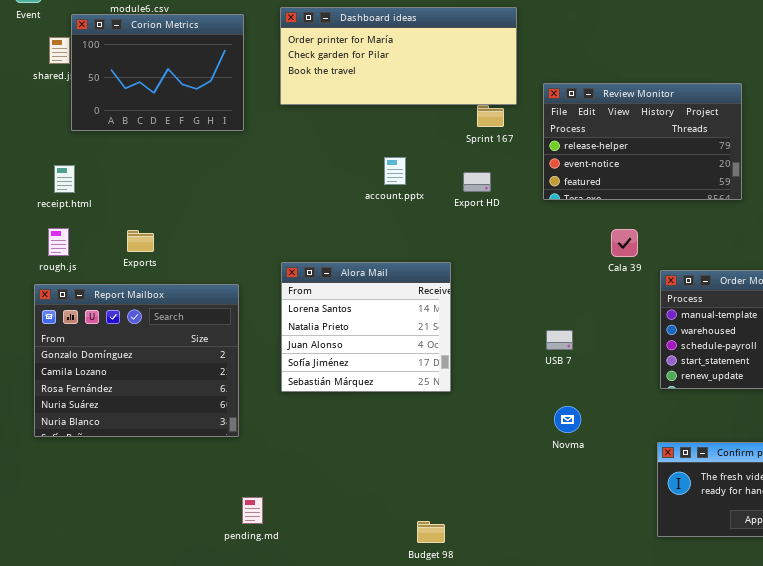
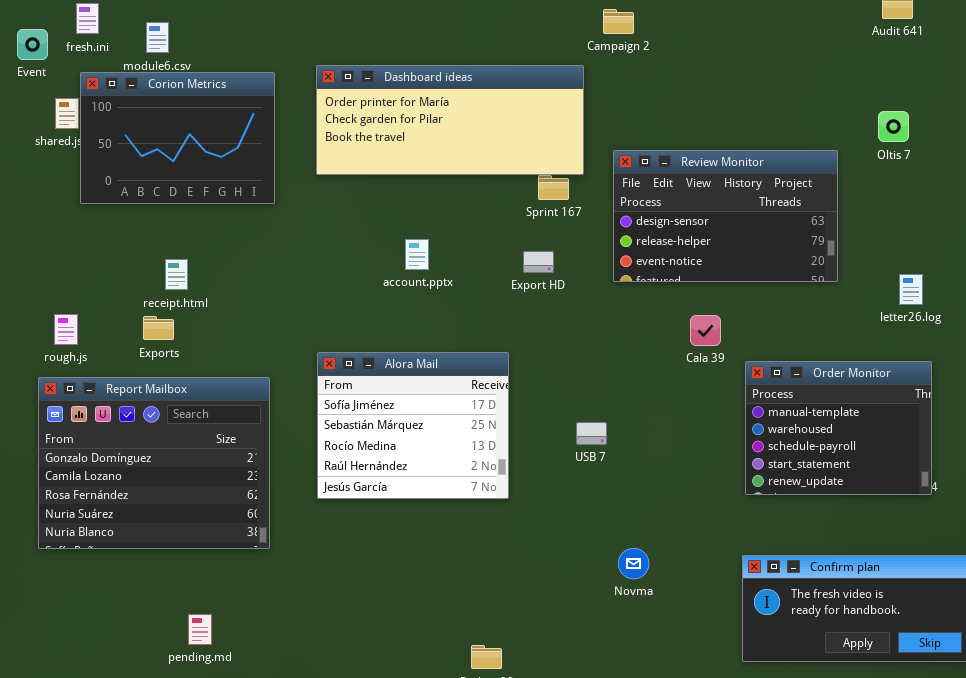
Review Monitor: [543,83,742,200] -> [613,150,838,282], scrolled up 1 row
account.pptx: [384,157,406,185] -> [405,239,429,270], moved
receipt.html: [54,165,75,193] -> [165,259,188,290], moved
Alora Mail: [281,262,451,392] -> [317,352,509,499], scrolled down 3 rows
USB 7: [546,330,573,350] -> [576,422,607,445], moved
Novma: [554,406,581,433] -> [618,548,649,579], moved
pending.md: [242,497,263,524] -> [188,614,212,645], moved

